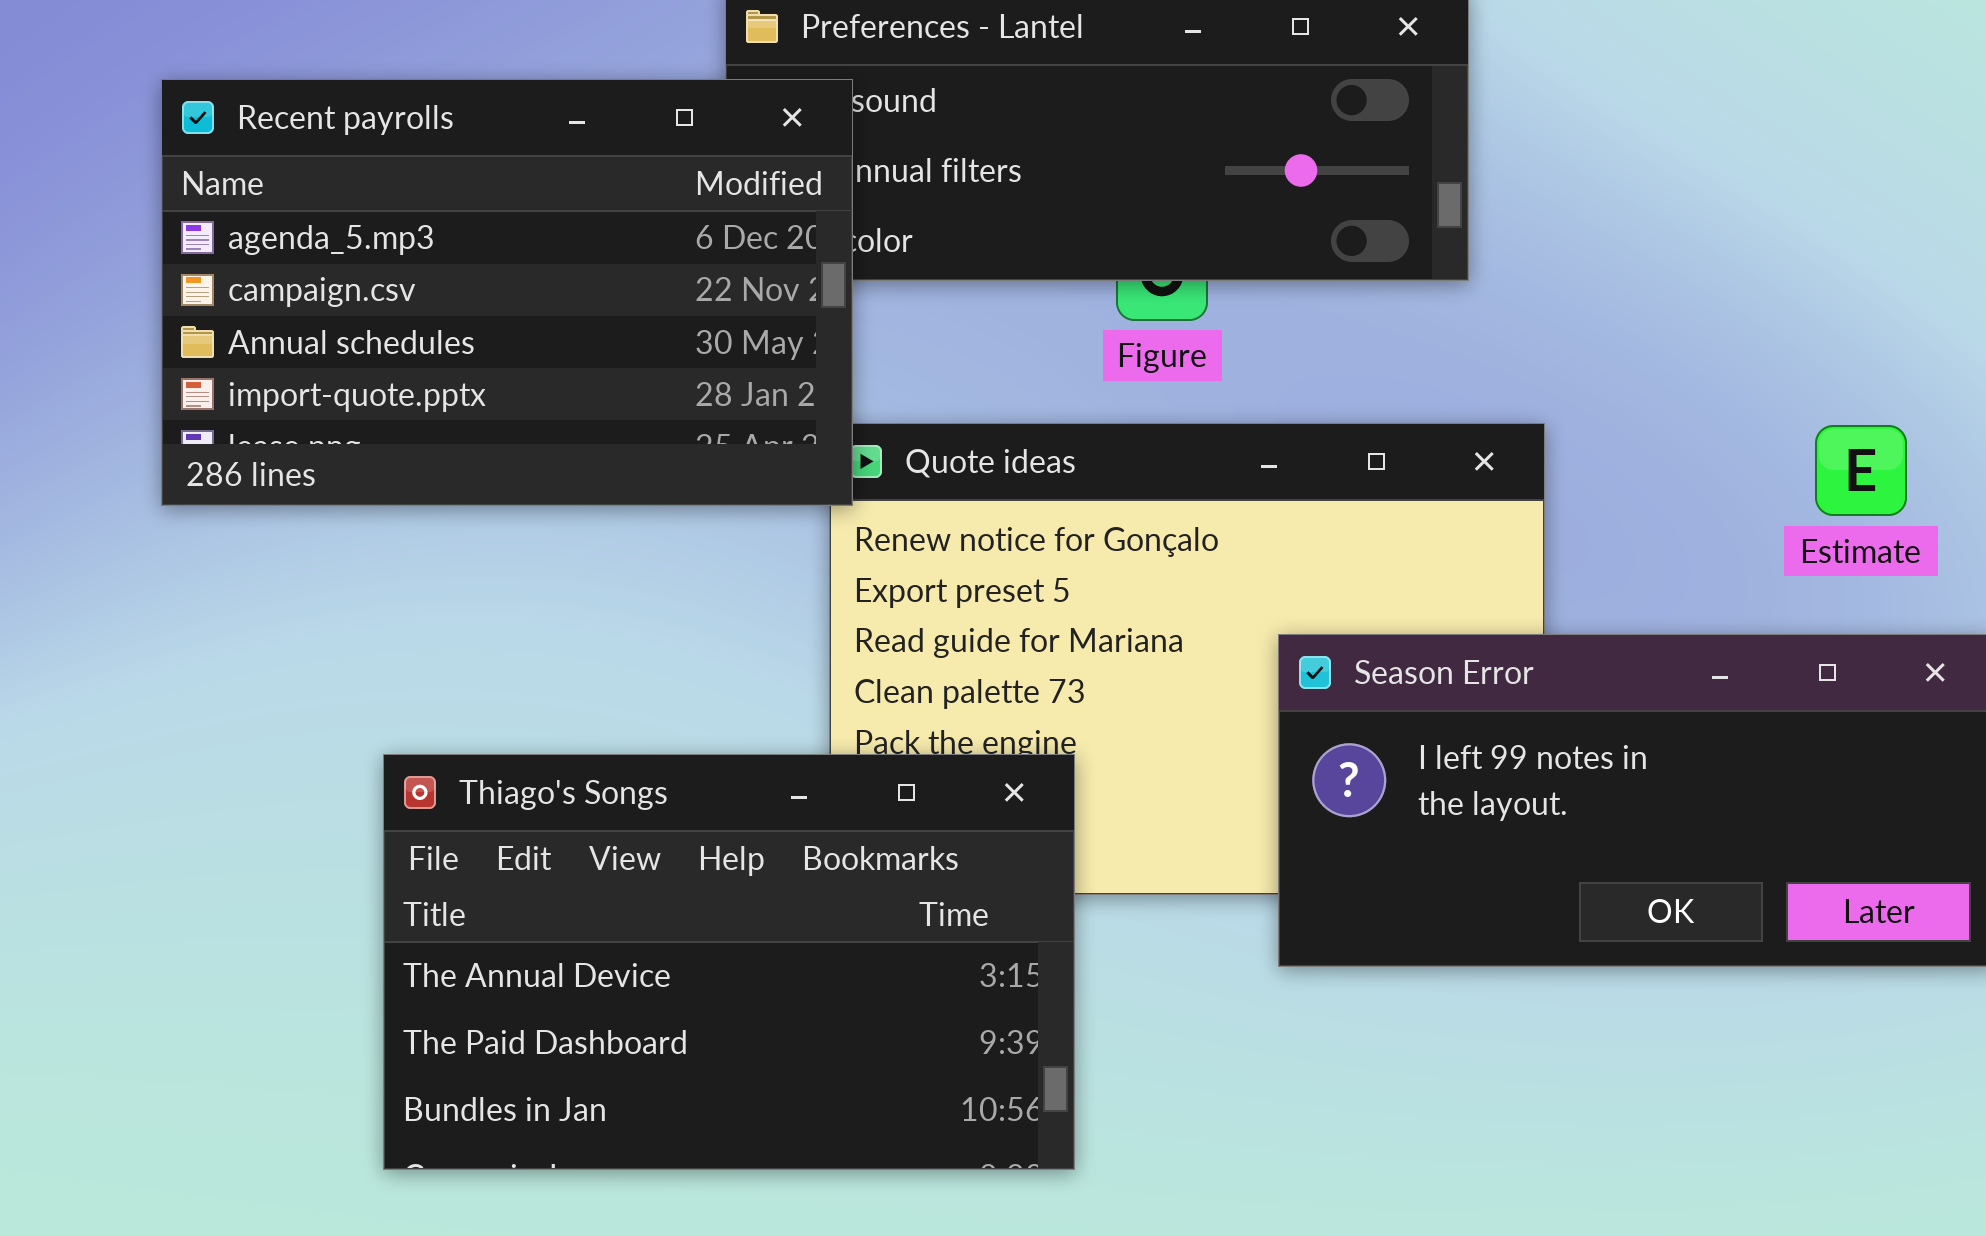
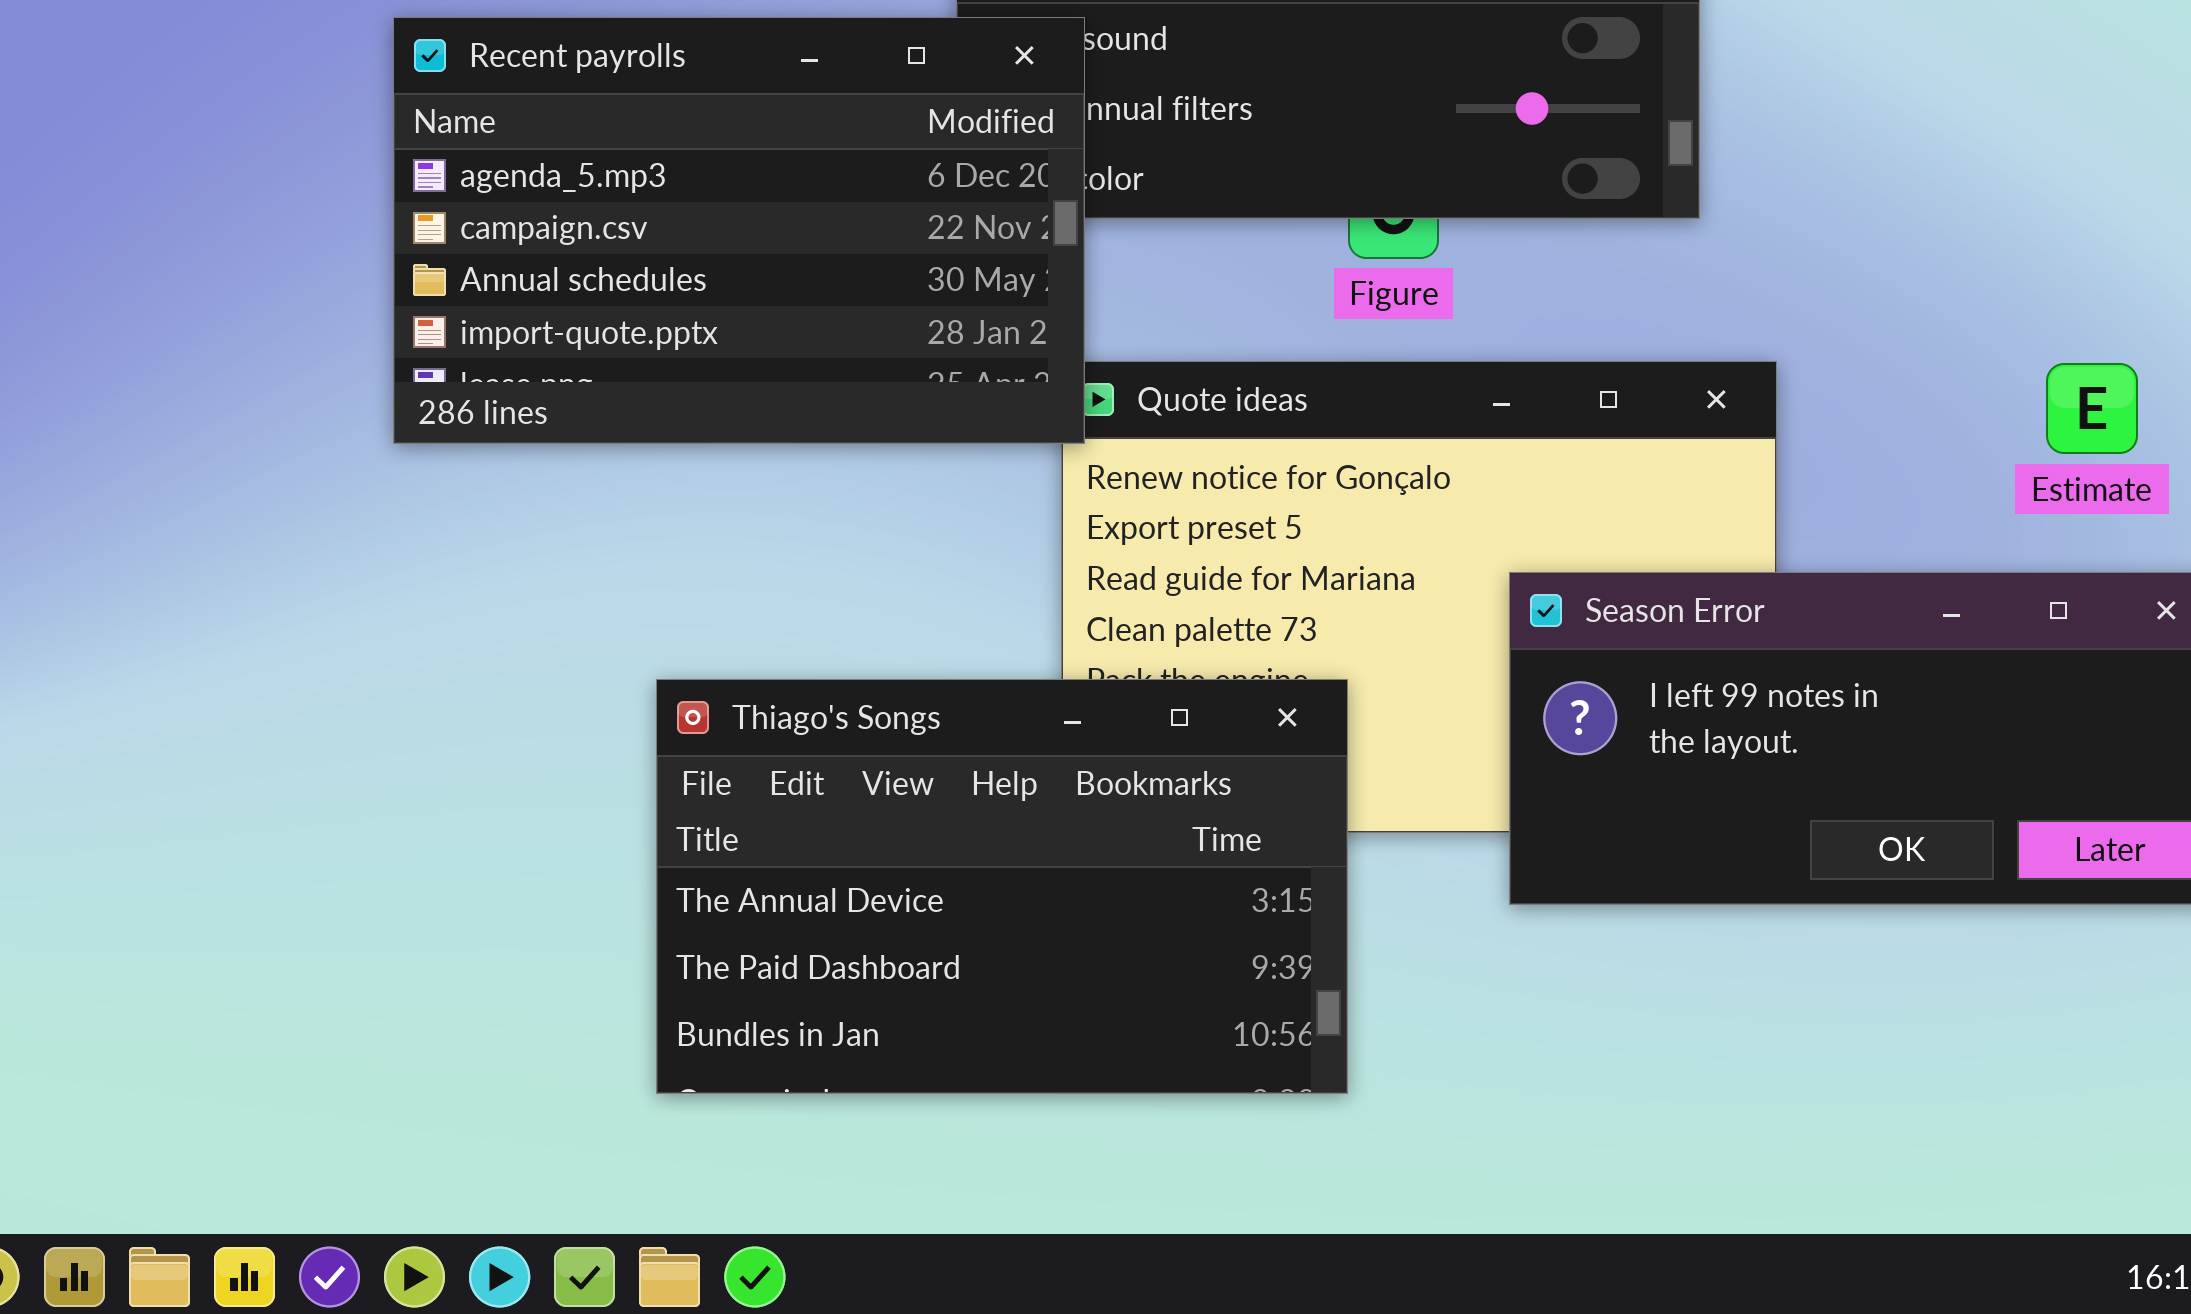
Thiago's Songs: [383,754,1075,1170] -> [656,679,1348,1094], moved

